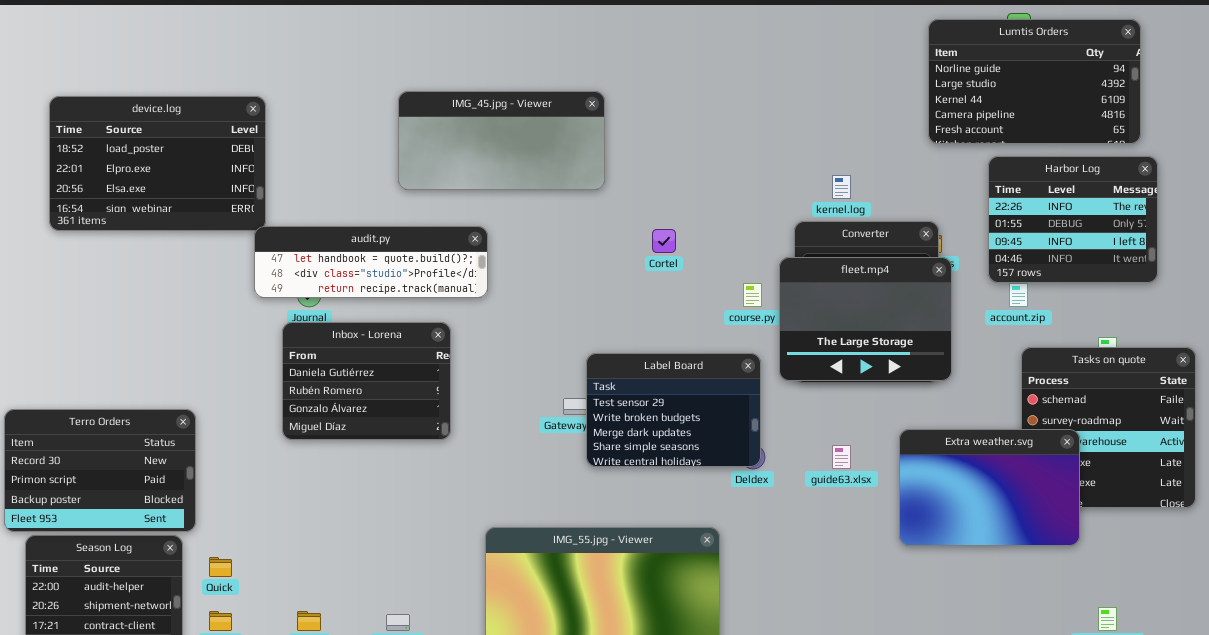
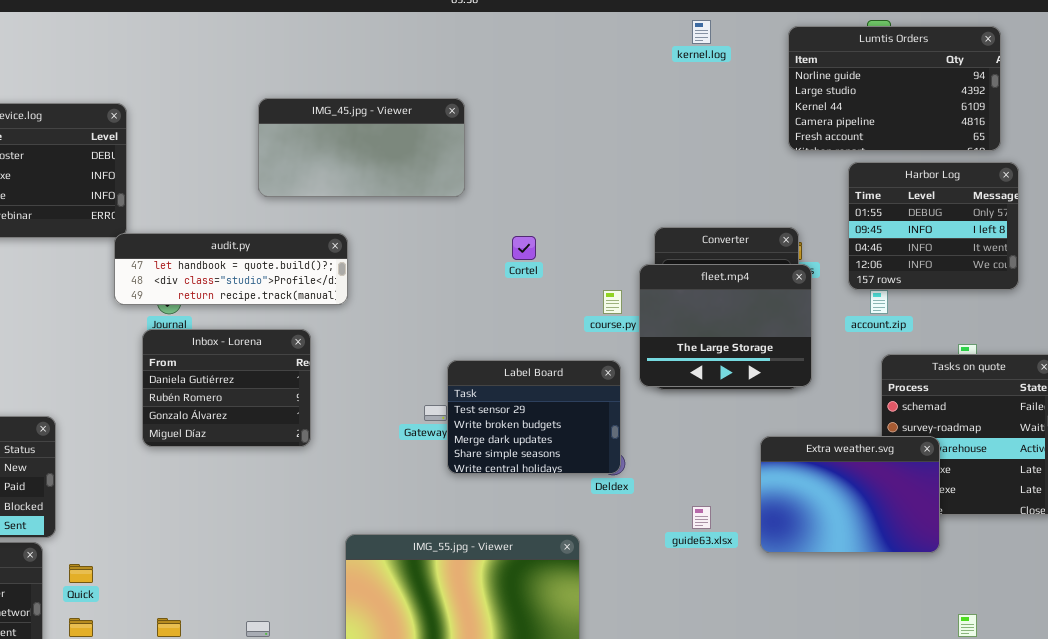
Harbor Log: [988,156,1158,283] -> [848,162,1019,290], scrolled down 1 row
kernel.log: [832,175,851,199] -> [692,20,711,44], moved
guide63.xlsx: [832,445,851,469] -> [692,506,711,529], moved

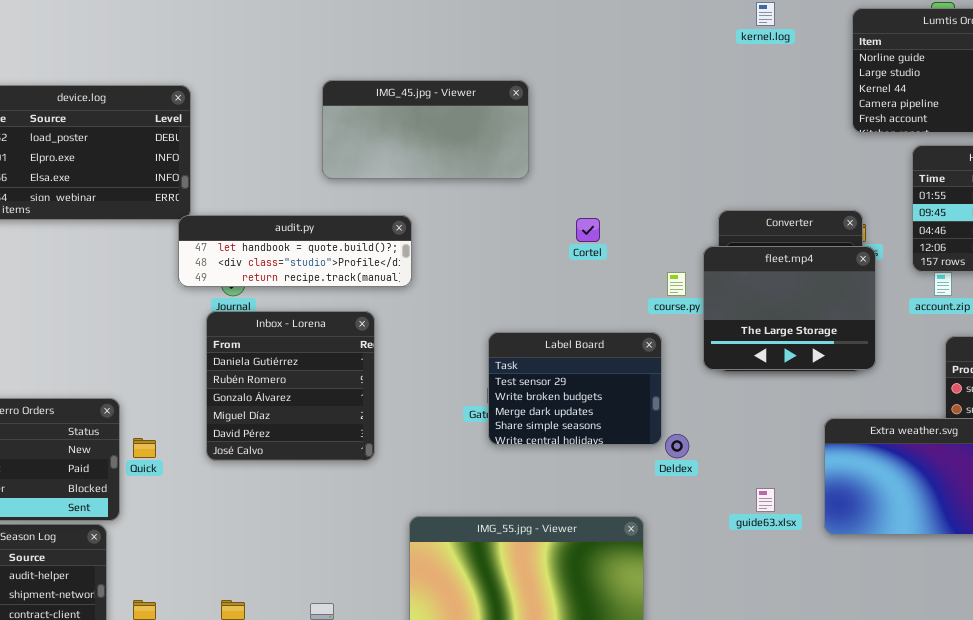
Inbox - Lorena: [142,329,311,447] -> [206,311,375,461], resized
Label Board: [447,360,621,474] -> [488,332,662,445], moved
Quick: [69,564,93,583] -> [133,438,156,458], moved

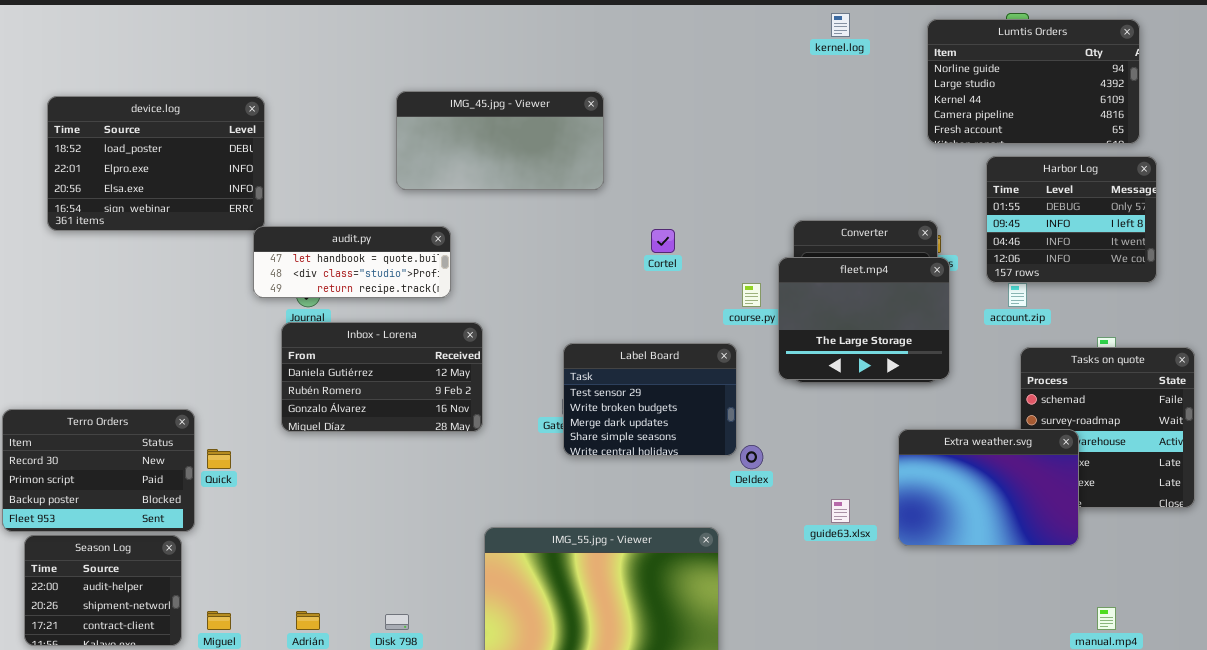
audit.py: [178,215,412,287] -> [253,226,451,298], resized
Inbox - Lorena: [206,311,375,461] -> [281,322,483,432], resized

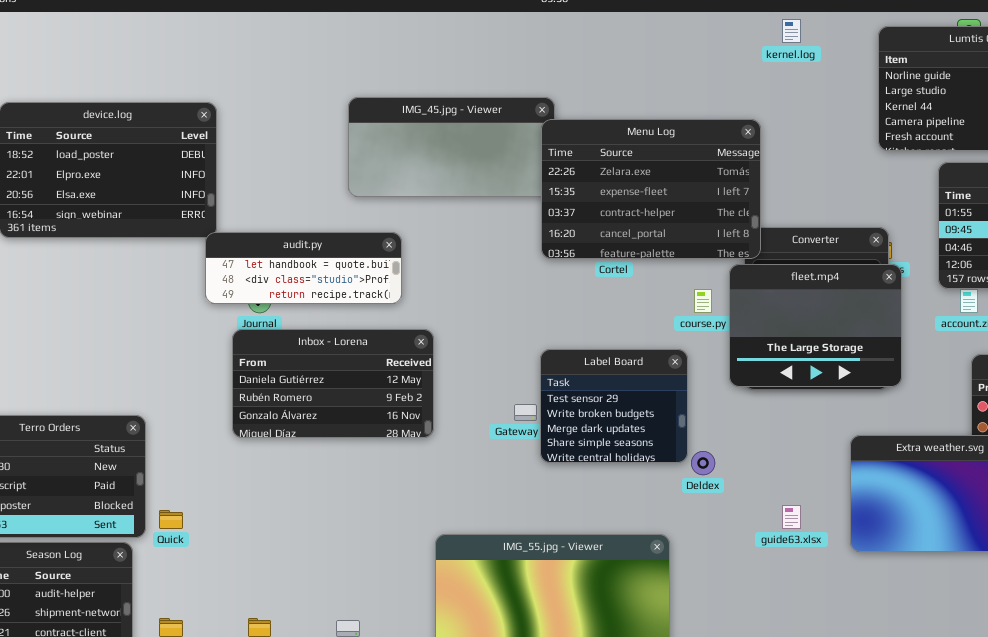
Menu Log: none -> [541,119,761,259], opened
Label Board: [563,343,737,456] -> [540,349,688,463], resized
Quick: [207,449,231,469] -> [159,510,183,529], moved

